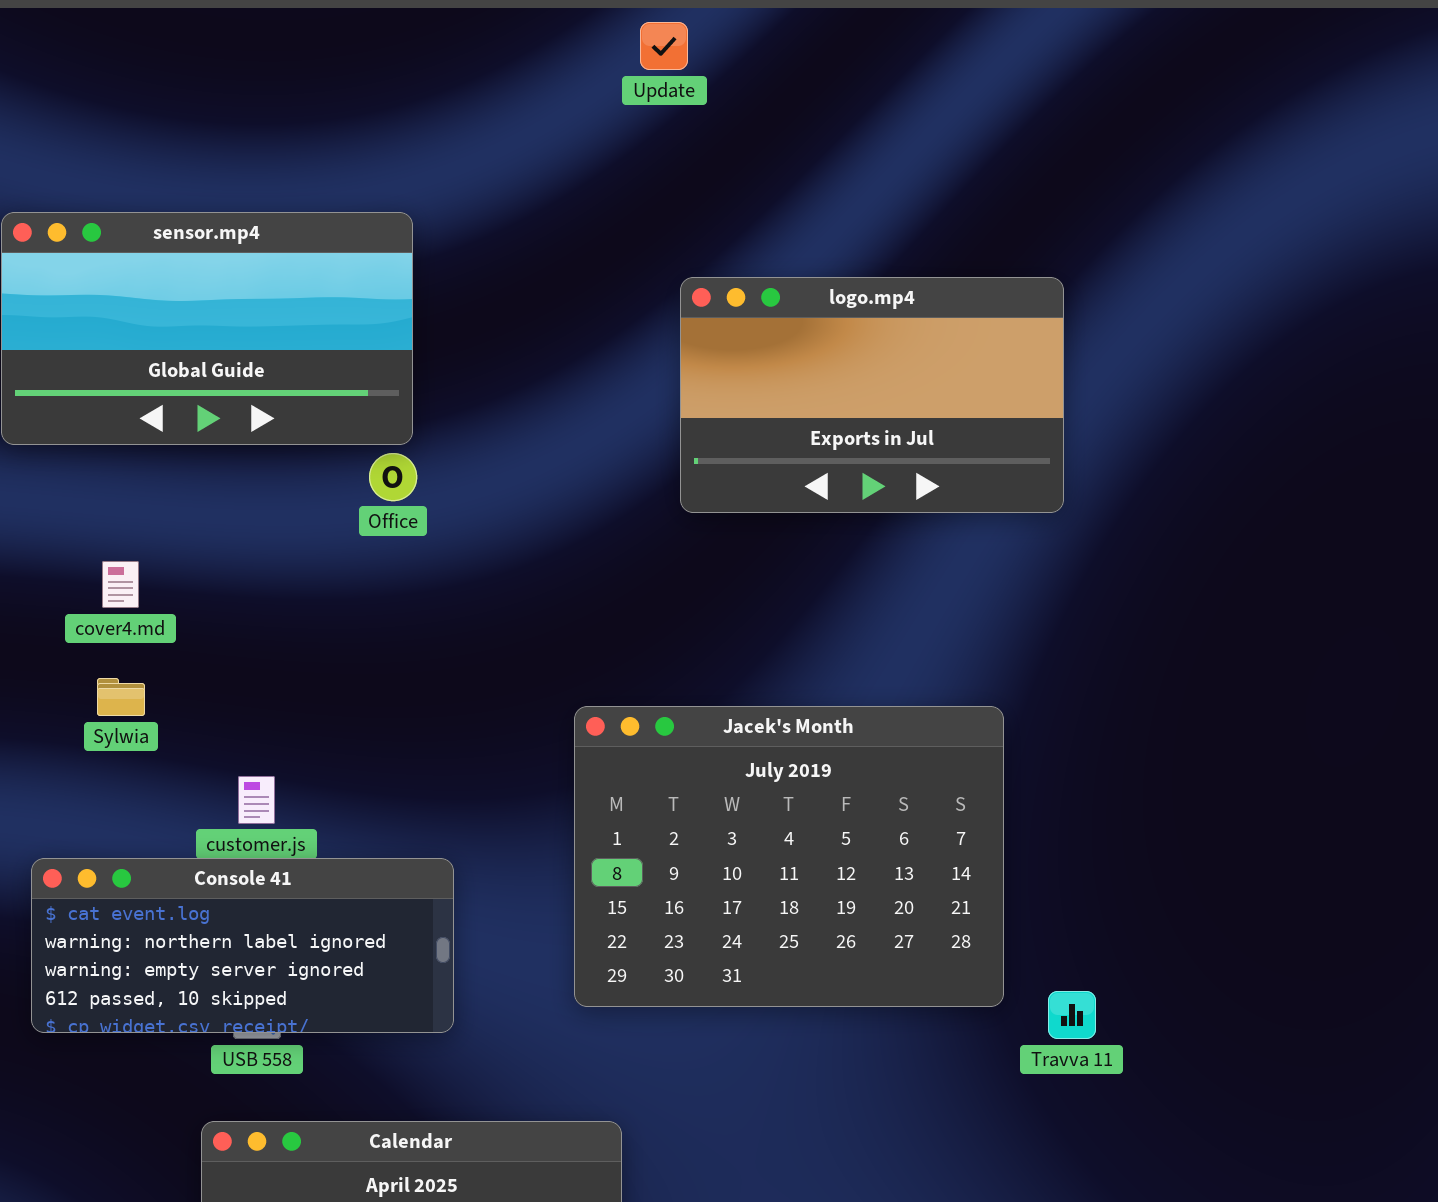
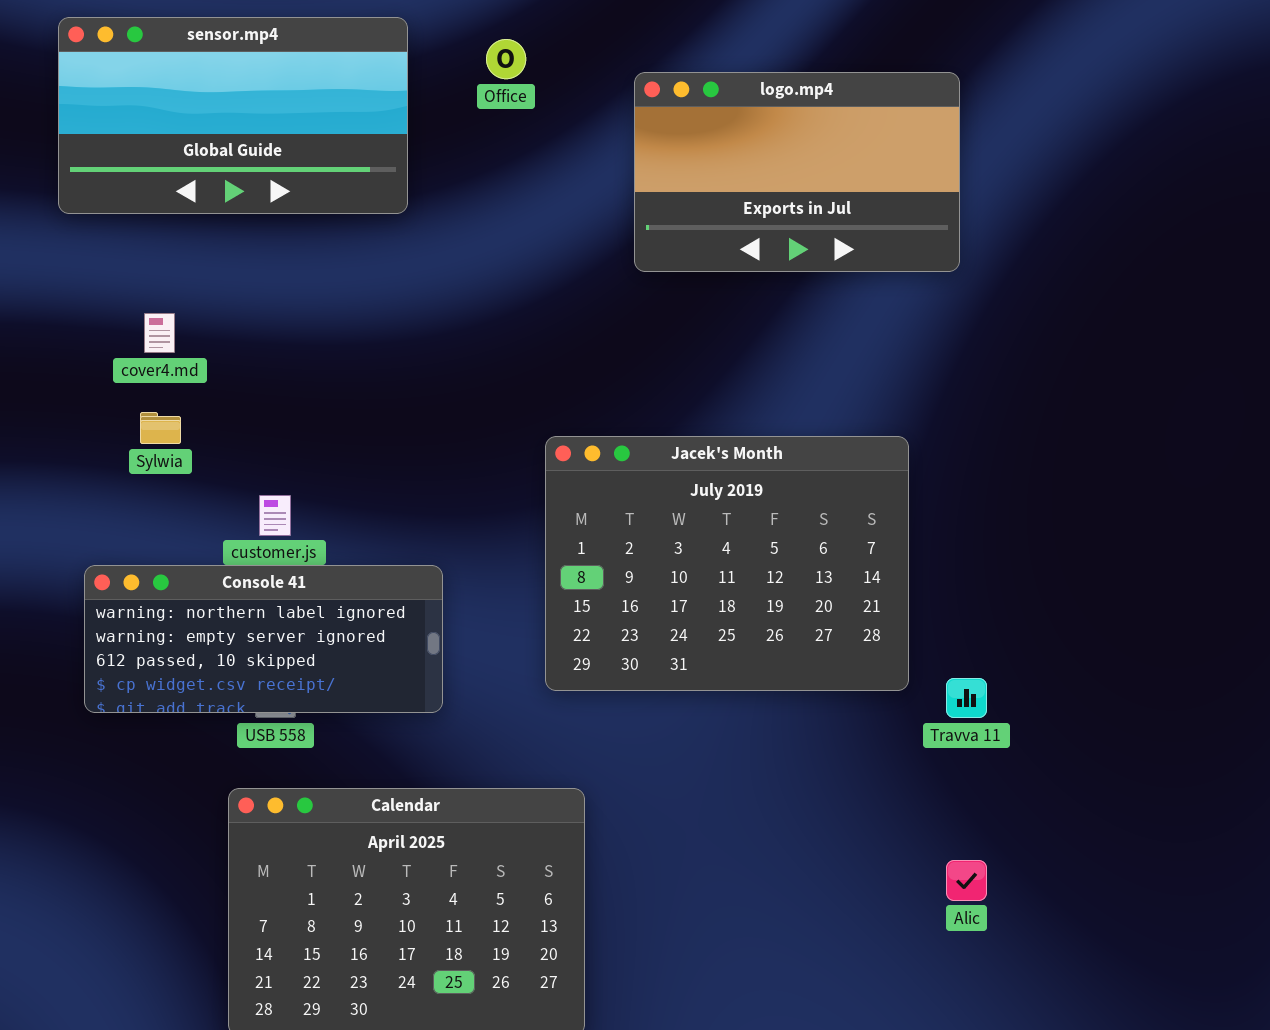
Office: [369,453,417,501] -> [486,39,526,79], moved
Console 41: [31,858,454,1033] -> [84,565,443,713], scrolled down 1 row

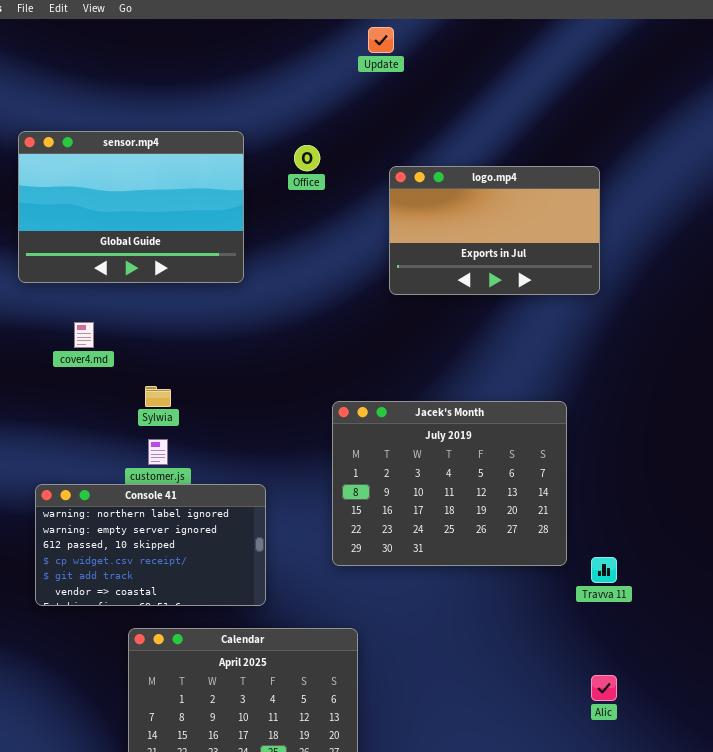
sensor.mp4: [58,17,408,214] -> [18,131,244,283], resized
Sylwia: [140,412,181,444] -> [145,386,171,407], moved
Console 41: [84,565,443,713] -> [35,484,266,606], resized

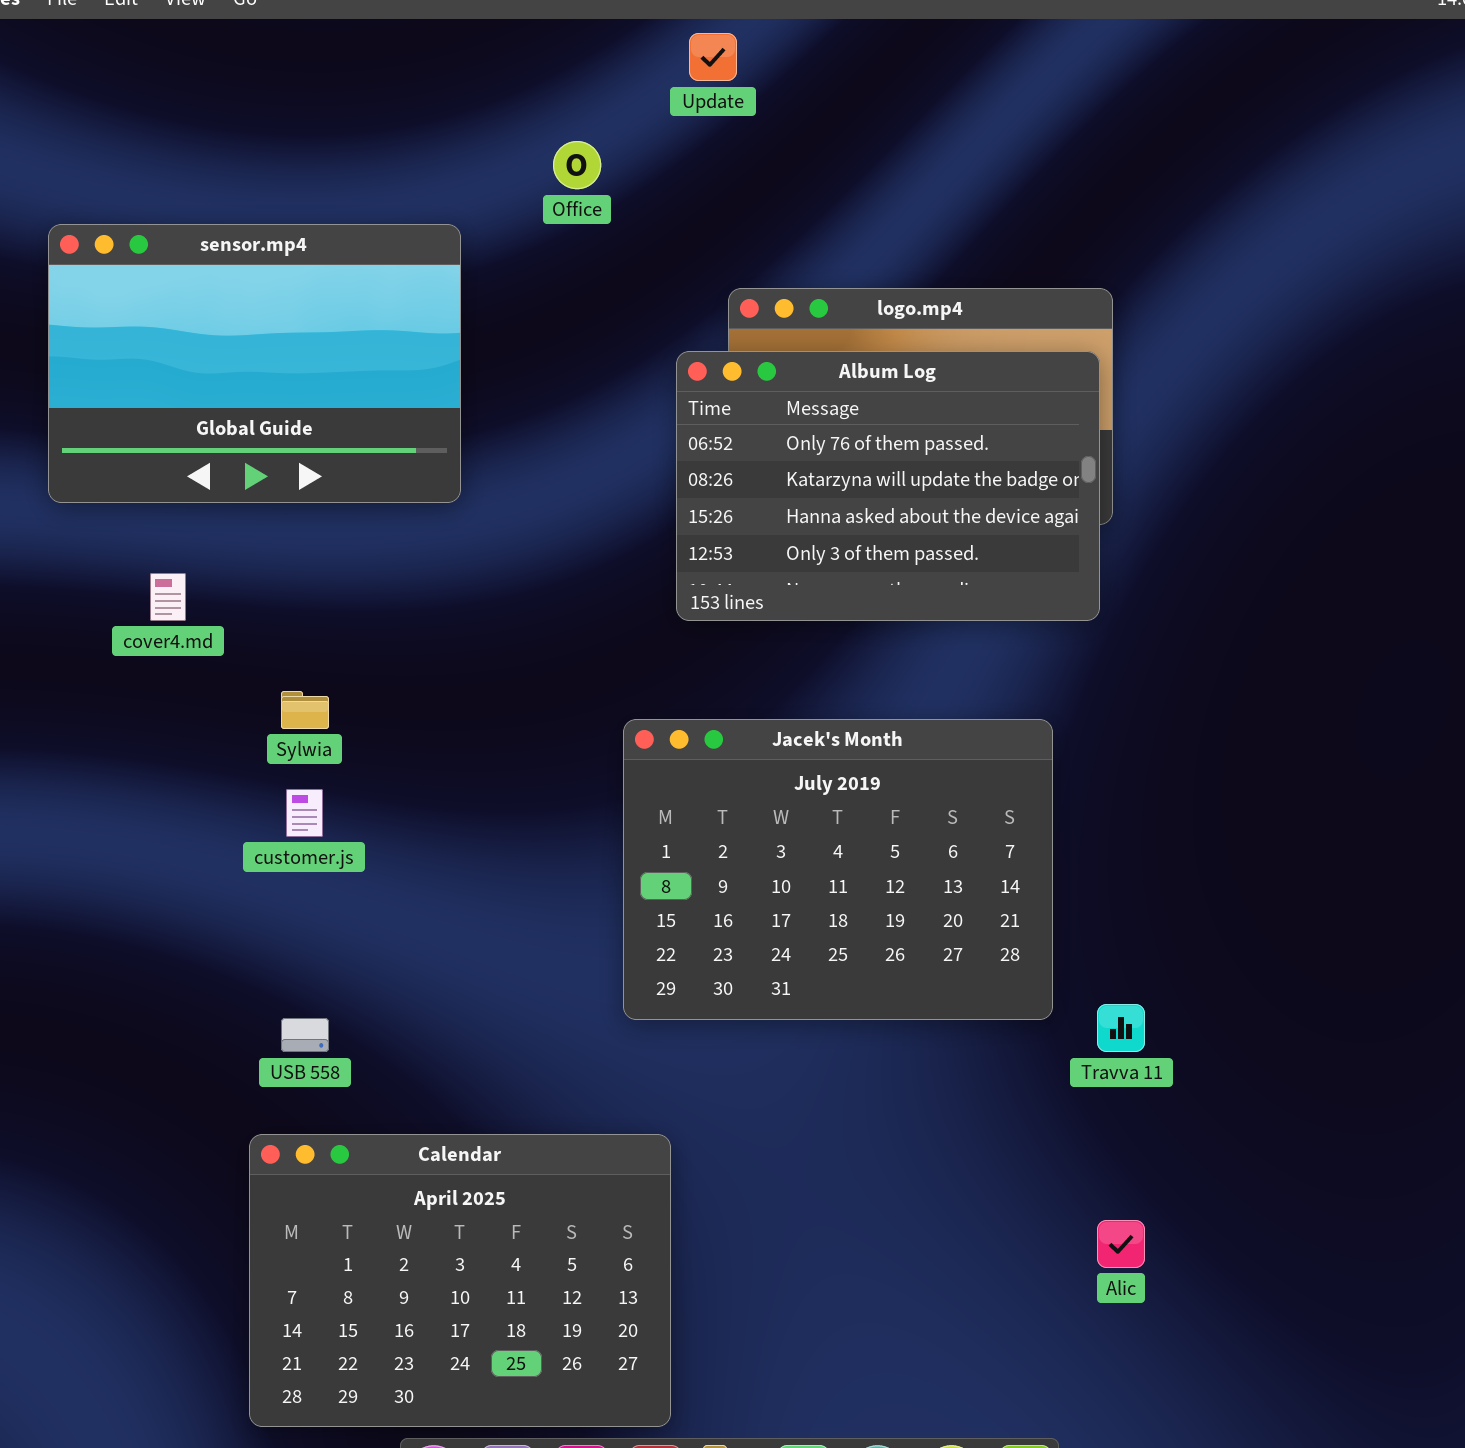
Office: [294,145,320,171] -> [553,141,601,189], moved
Album Log: none -> [676,351,1100,621], opened
Console 41: [35,484,266,606] -> none, closed

